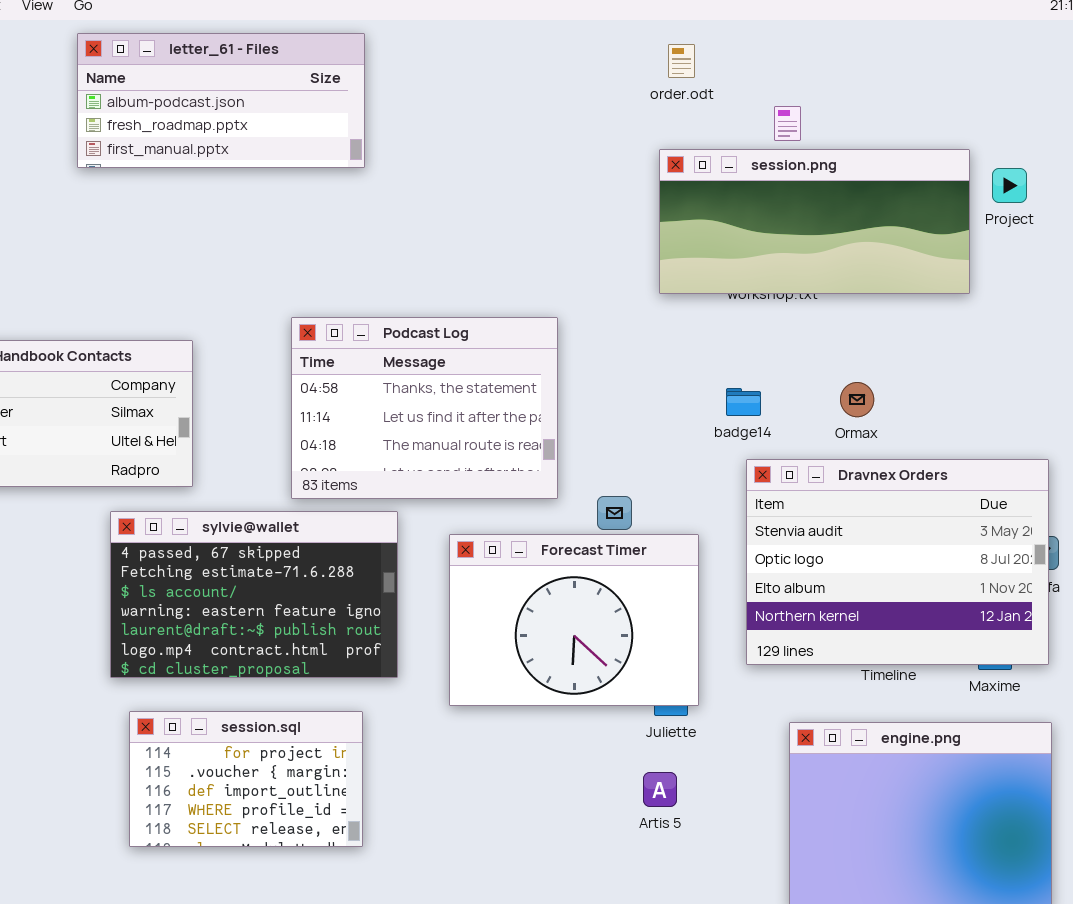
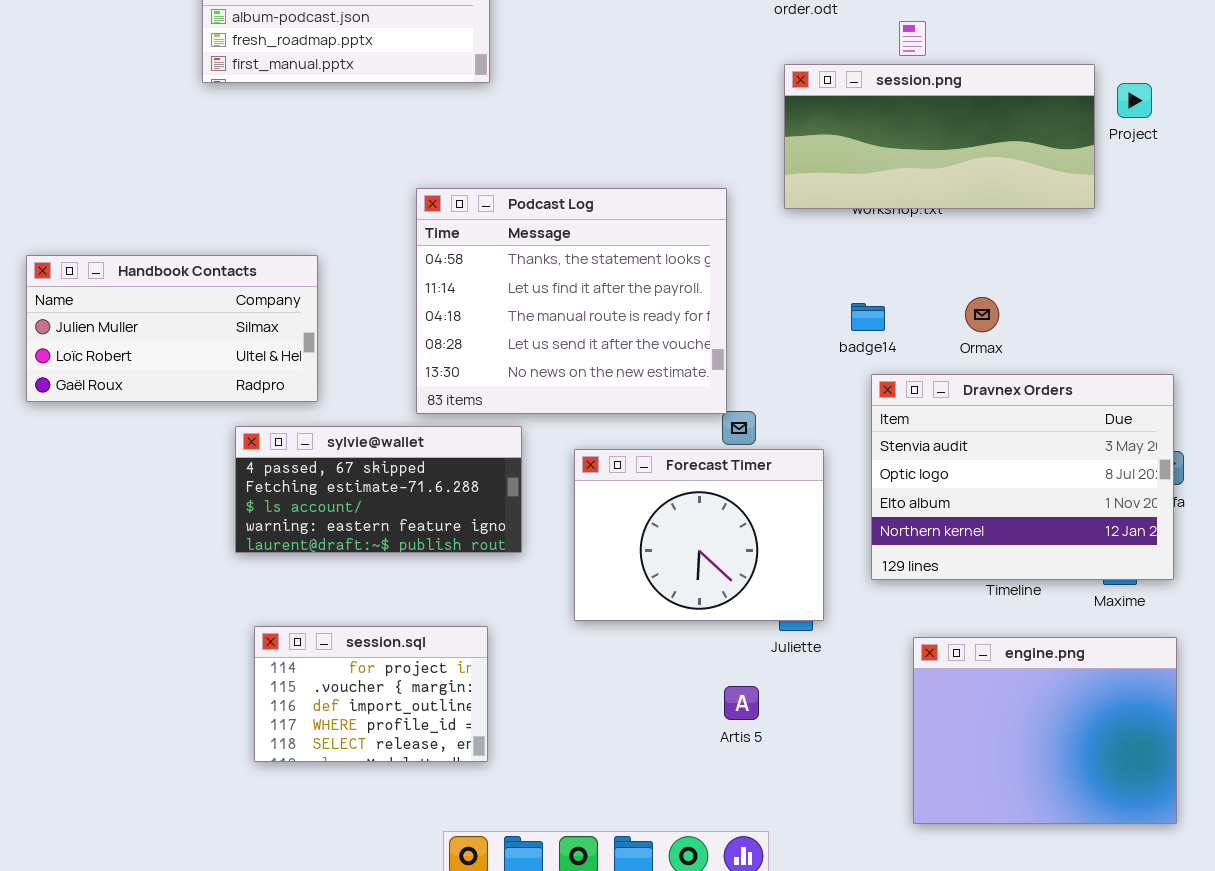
Podcast Log: [291,317,558,499] -> [416,188,727,414], resized
sylvie@wallet: [110,511,398,678] -> [235,426,522,553], resized
Artis 5: [643,772,677,807] -> [724,686,759,720], moved

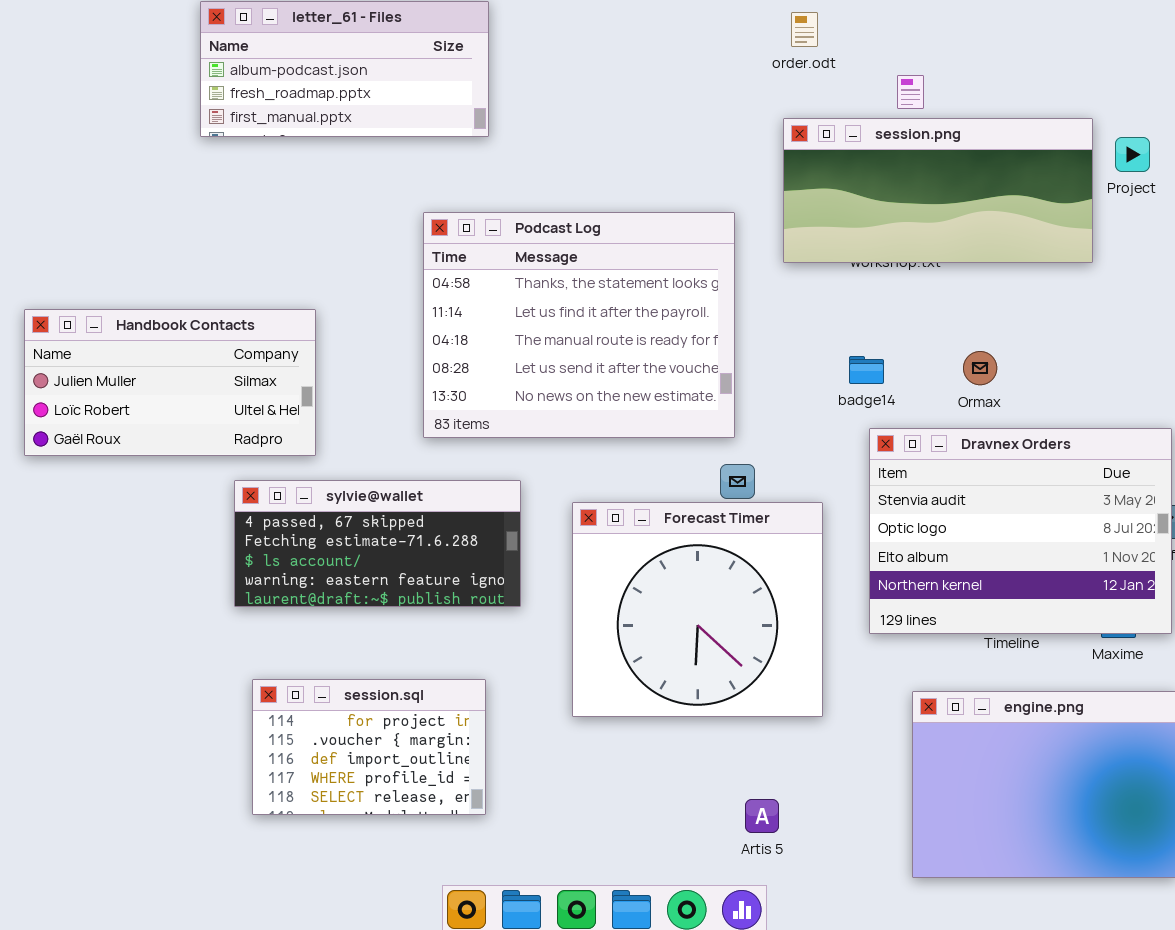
Podcast Log: [416,188,727,414] -> [423,212,735,438], moved
Forecast Timer: [574,449,824,621] -> [572,502,823,717], resized
Artis 5: [724,686,759,720] -> [745,799,779,833], moved

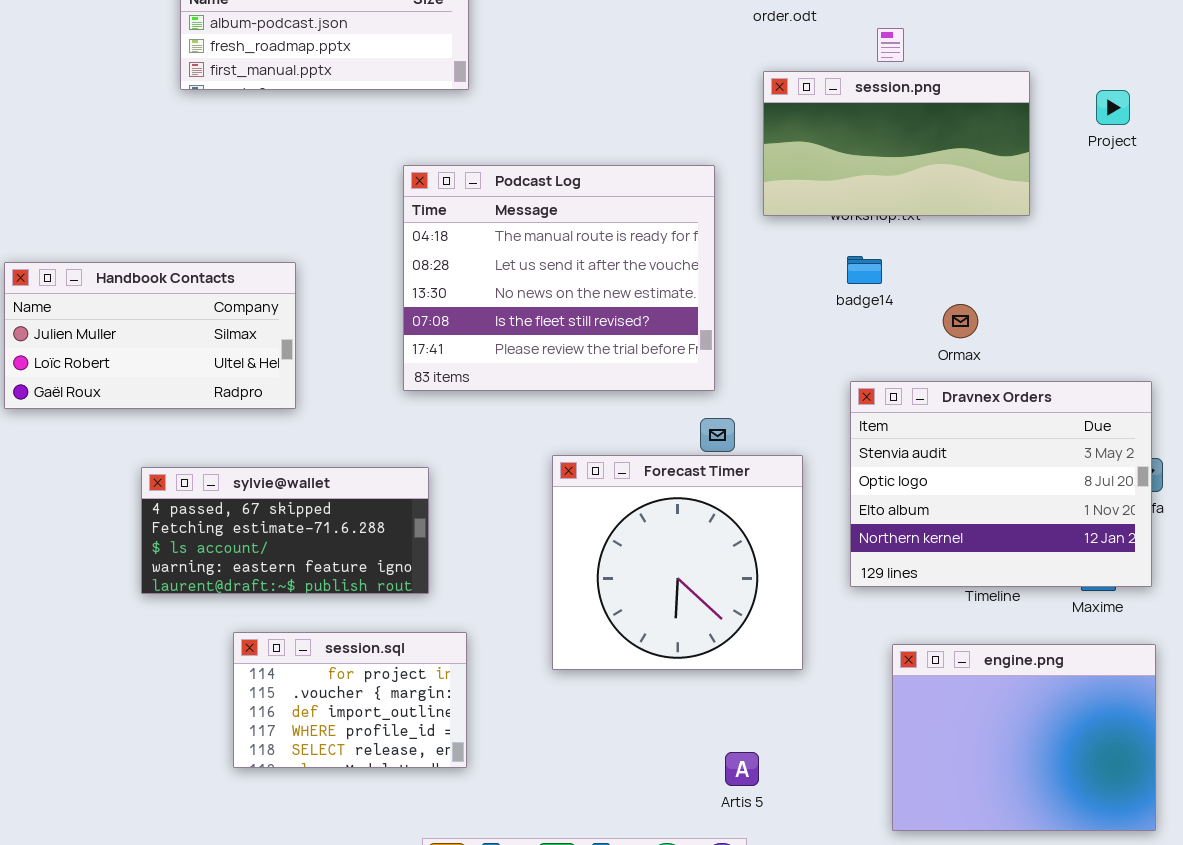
session.png: [783,118,1093,263] -> [763,71,1030,216], resized
Podcast Log: [423,212,735,438] -> [403,165,715,391], scrolled down 2 rows
badge14: [849,356,884,384] -> [847,256,882,284], moved
sylvie@wallet: [234,480,521,607] -> [141,467,429,594], moved

